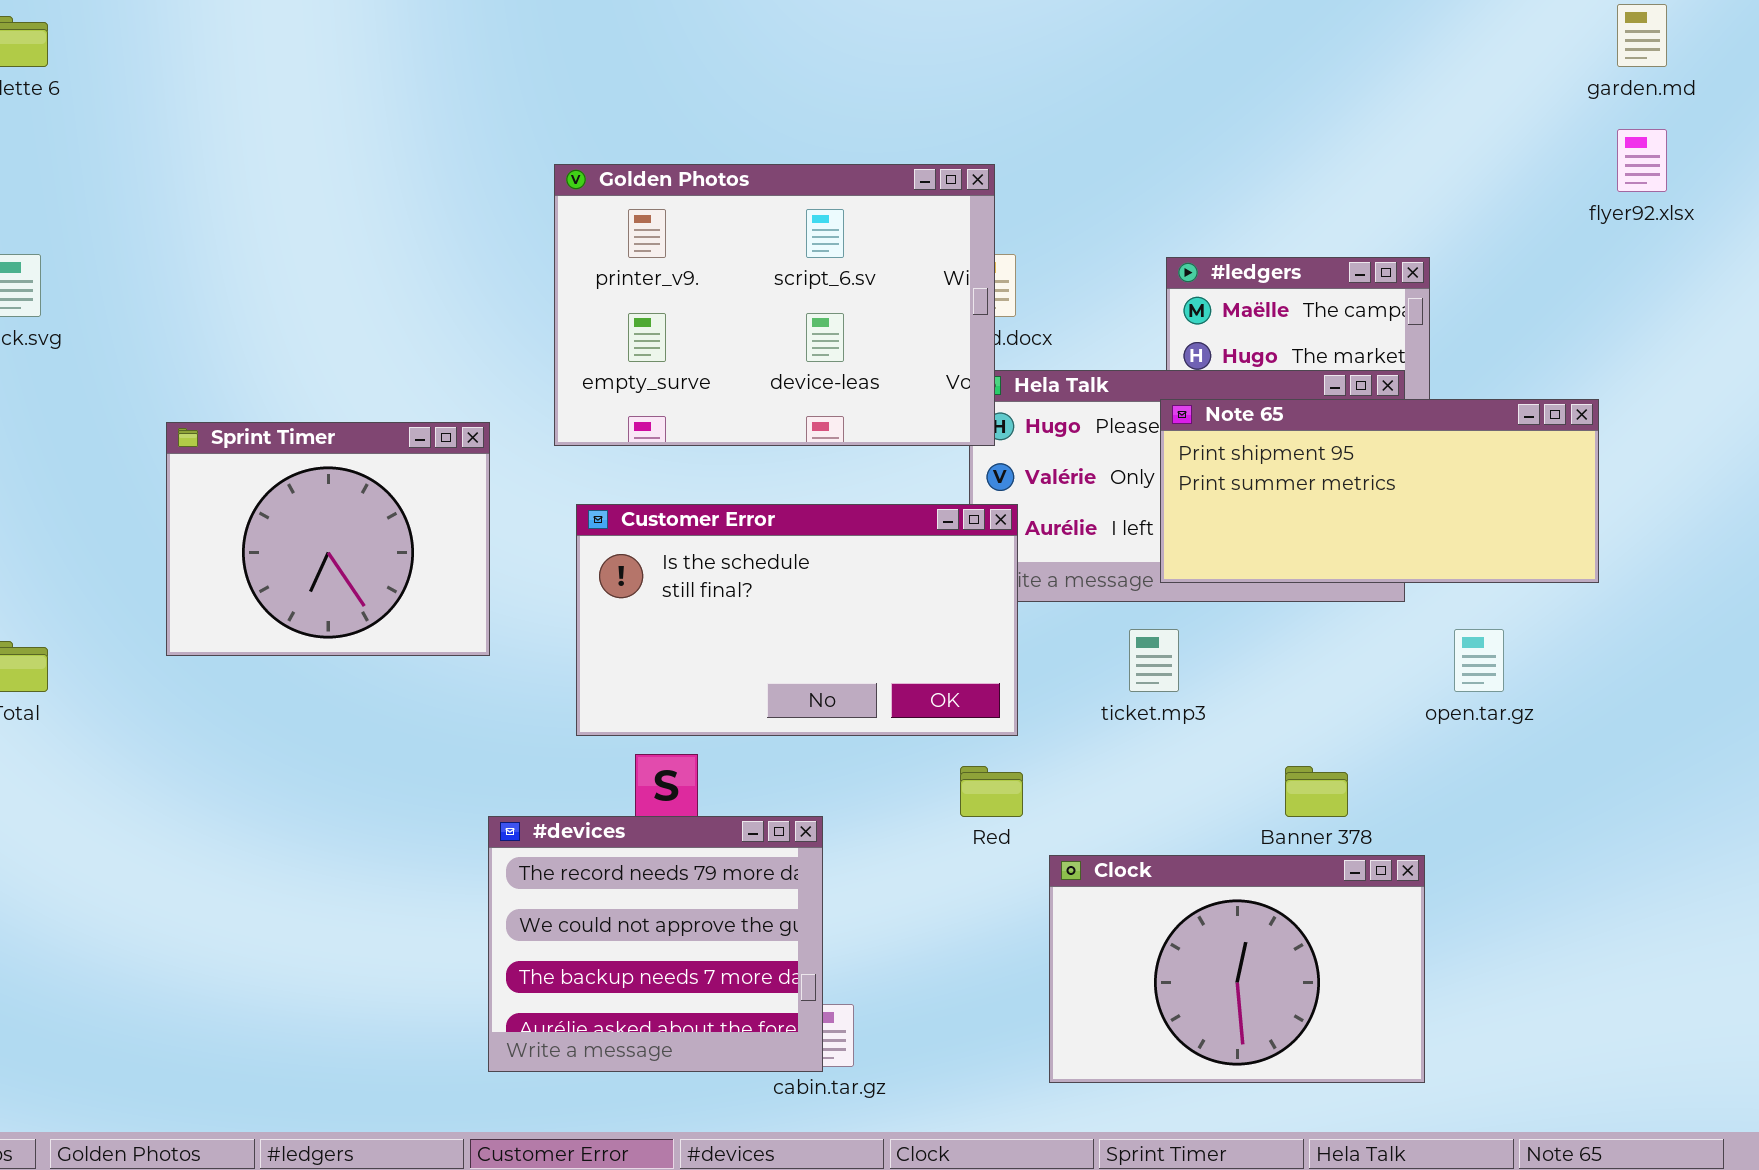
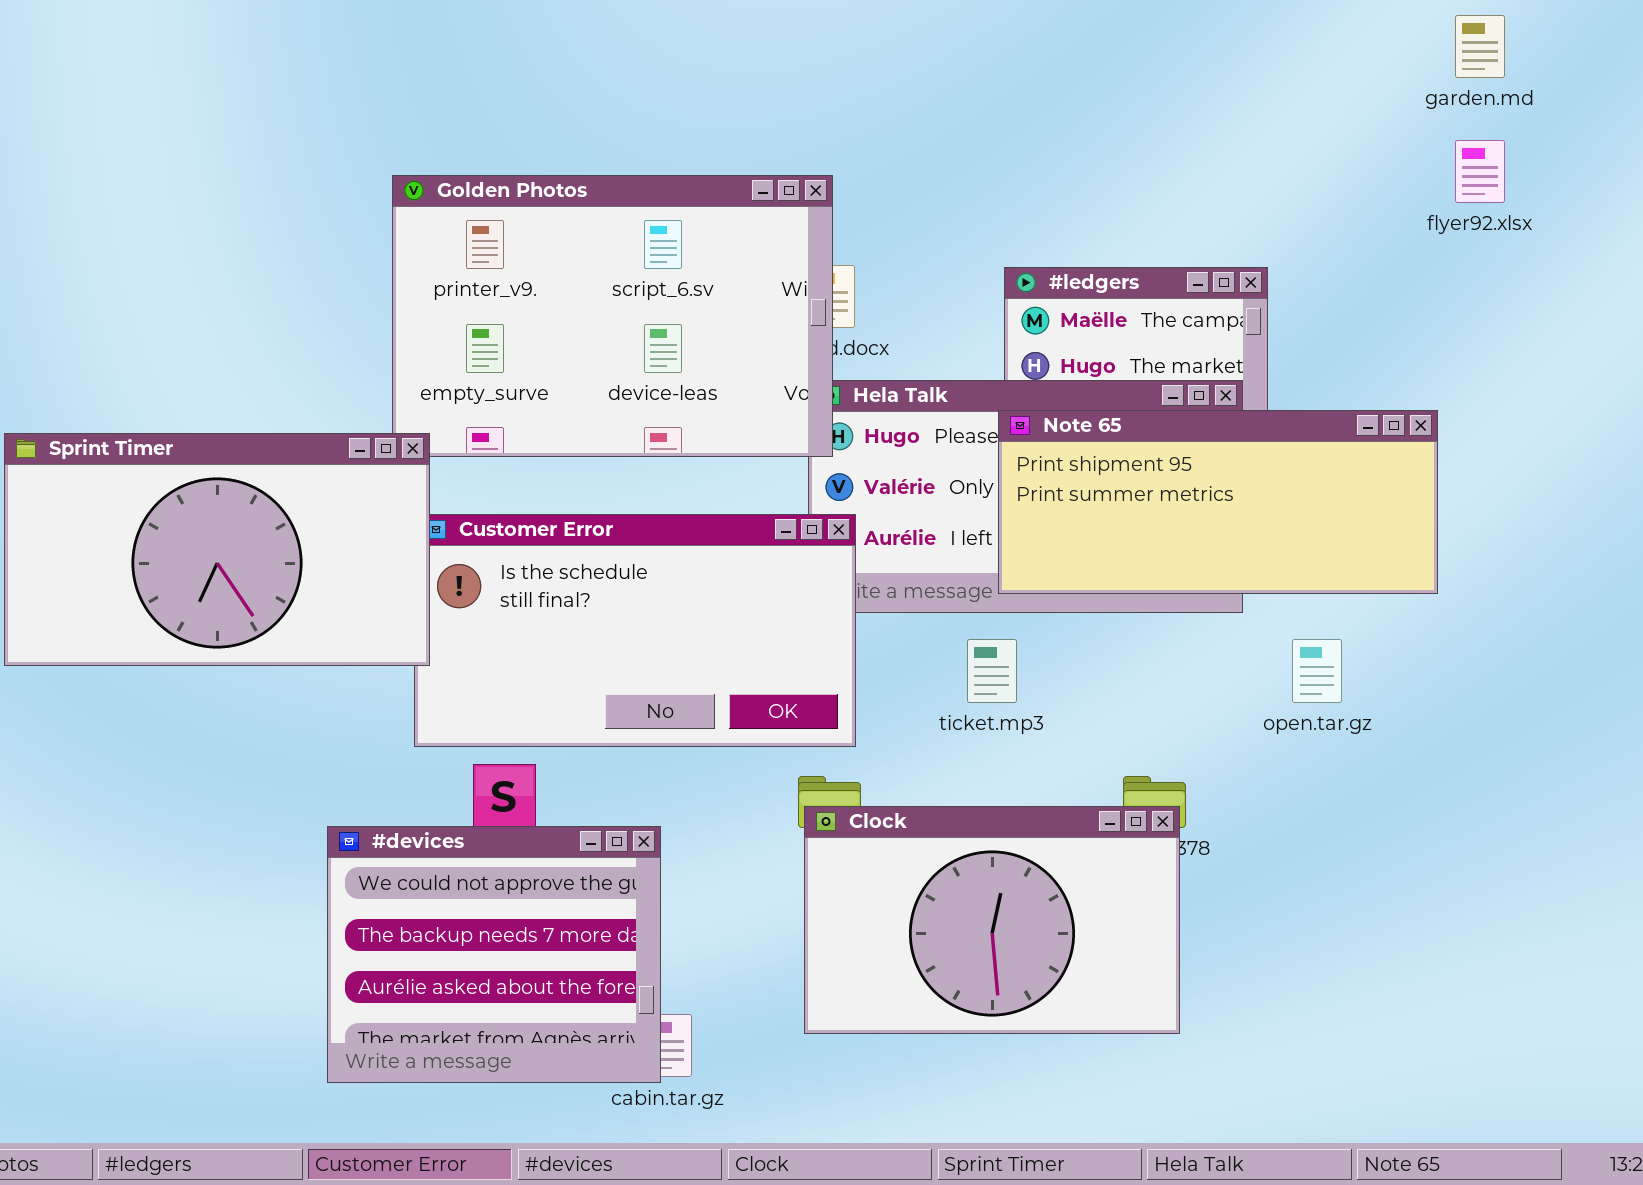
Sprint Timer: [166,422,490,656] -> [4,433,430,666], resized
#devices: [488,816,823,1072] -> [327,826,661,1083], scrolled down 1 row
Clock: [1049,855,1425,1083] -> [804,806,1180,1034], moved

